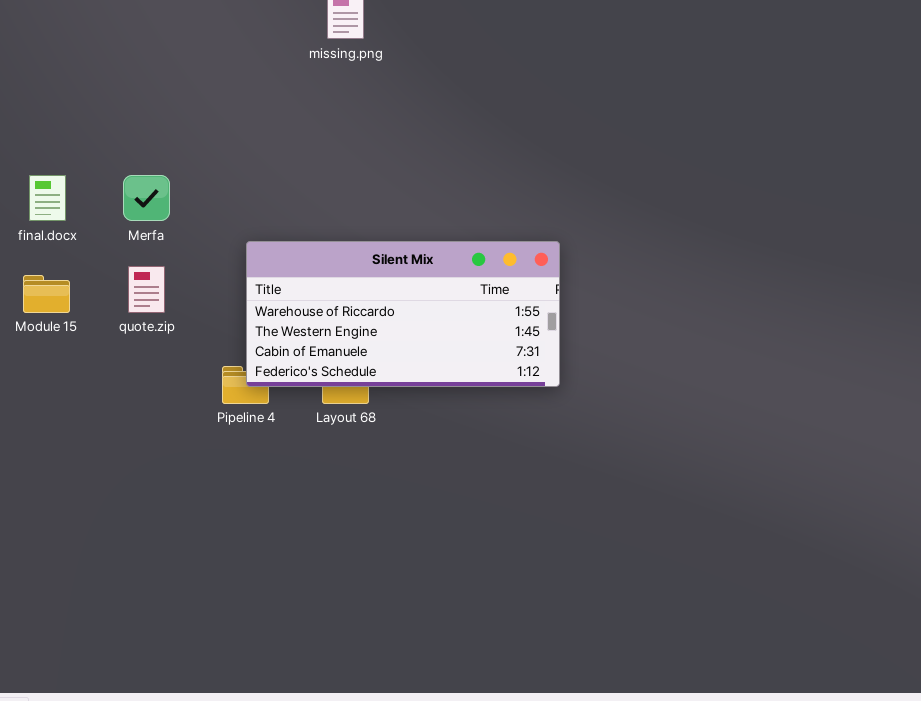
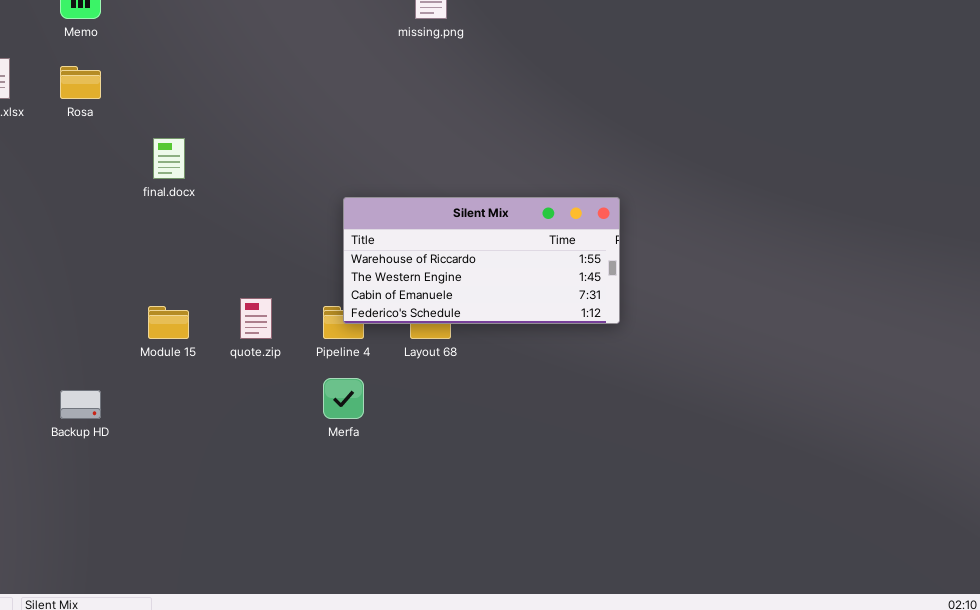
Merfa: [123,175,170,221] -> [323,378,364,419], moved
quote.zip: [128,266,165,313] -> [240,298,272,339], moved
Module 15: [23,275,70,313] -> [148,306,189,339], moved

